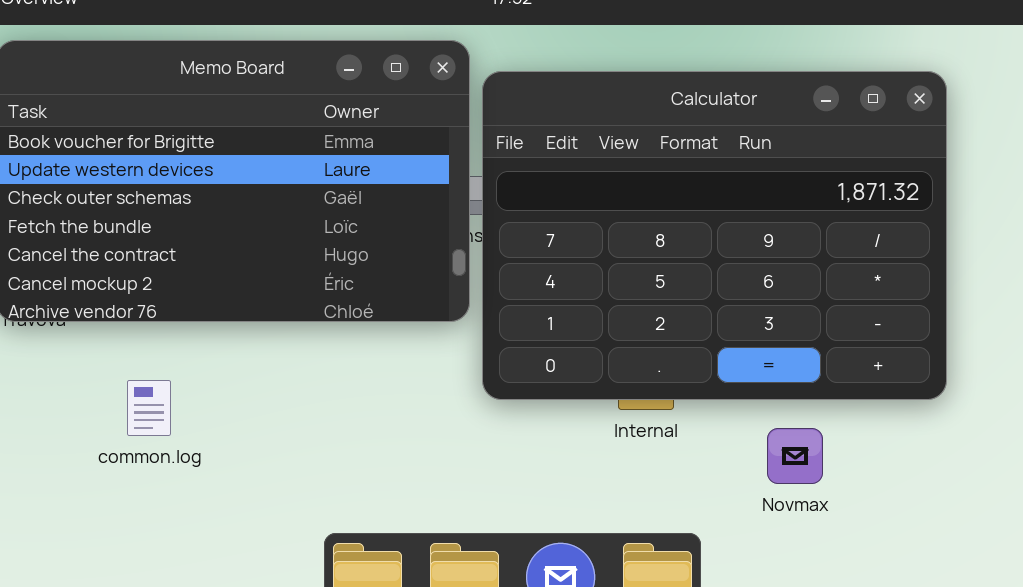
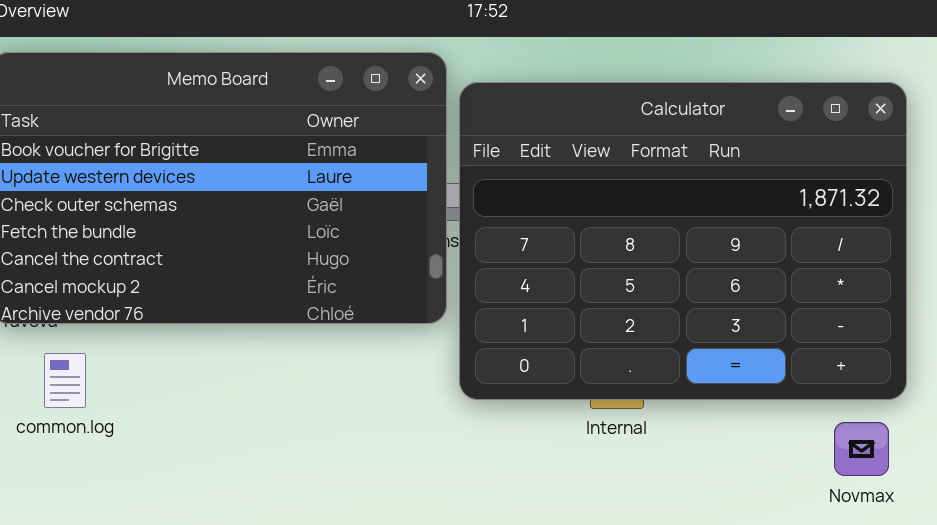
common.log: [127,380,171,436] -> [44,353,86,408], moved
Novmax: [767,428,823,484] -> [834,422,889,476], moved

